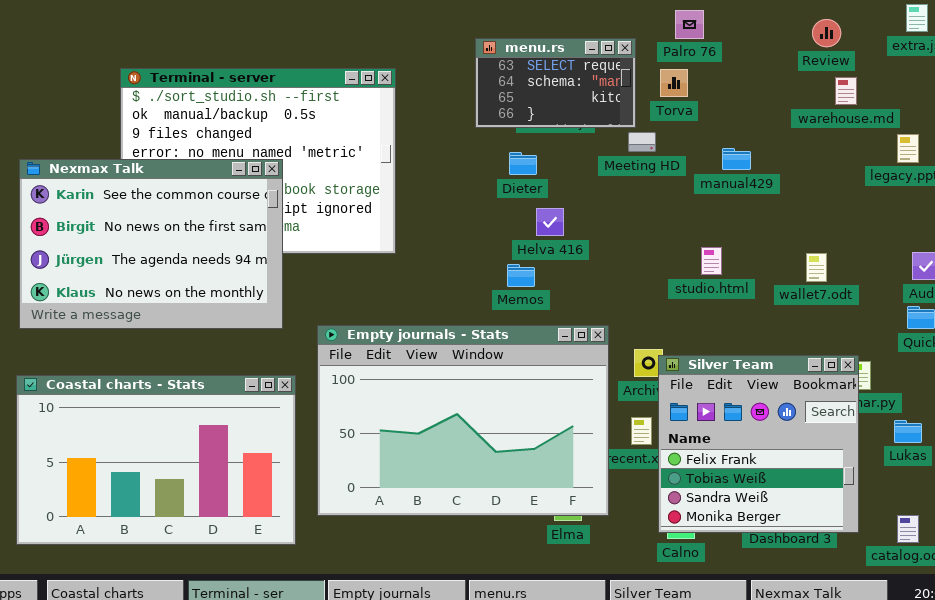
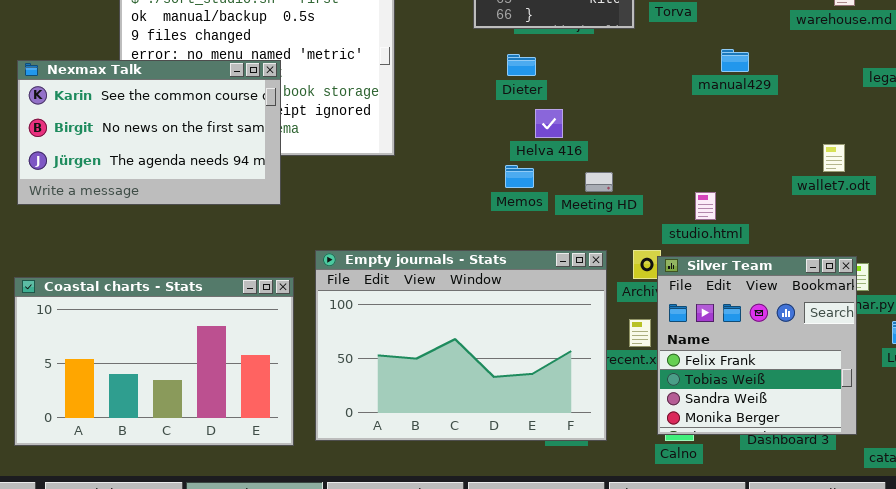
Meeting HD: [628,132,656,152] -> [585,172,613,192], moved
Nexmax Talk: [19,159,283,329] -> [17,60,281,205], resized
studio.html: [701,247,722,275] -> [695,192,716,220], moved
wallet7.odt: [806,253,827,282] -> [823,144,845,172], moved
Empty journals - Stats: [317,325,609,516] -> [315,250,607,441], moved

